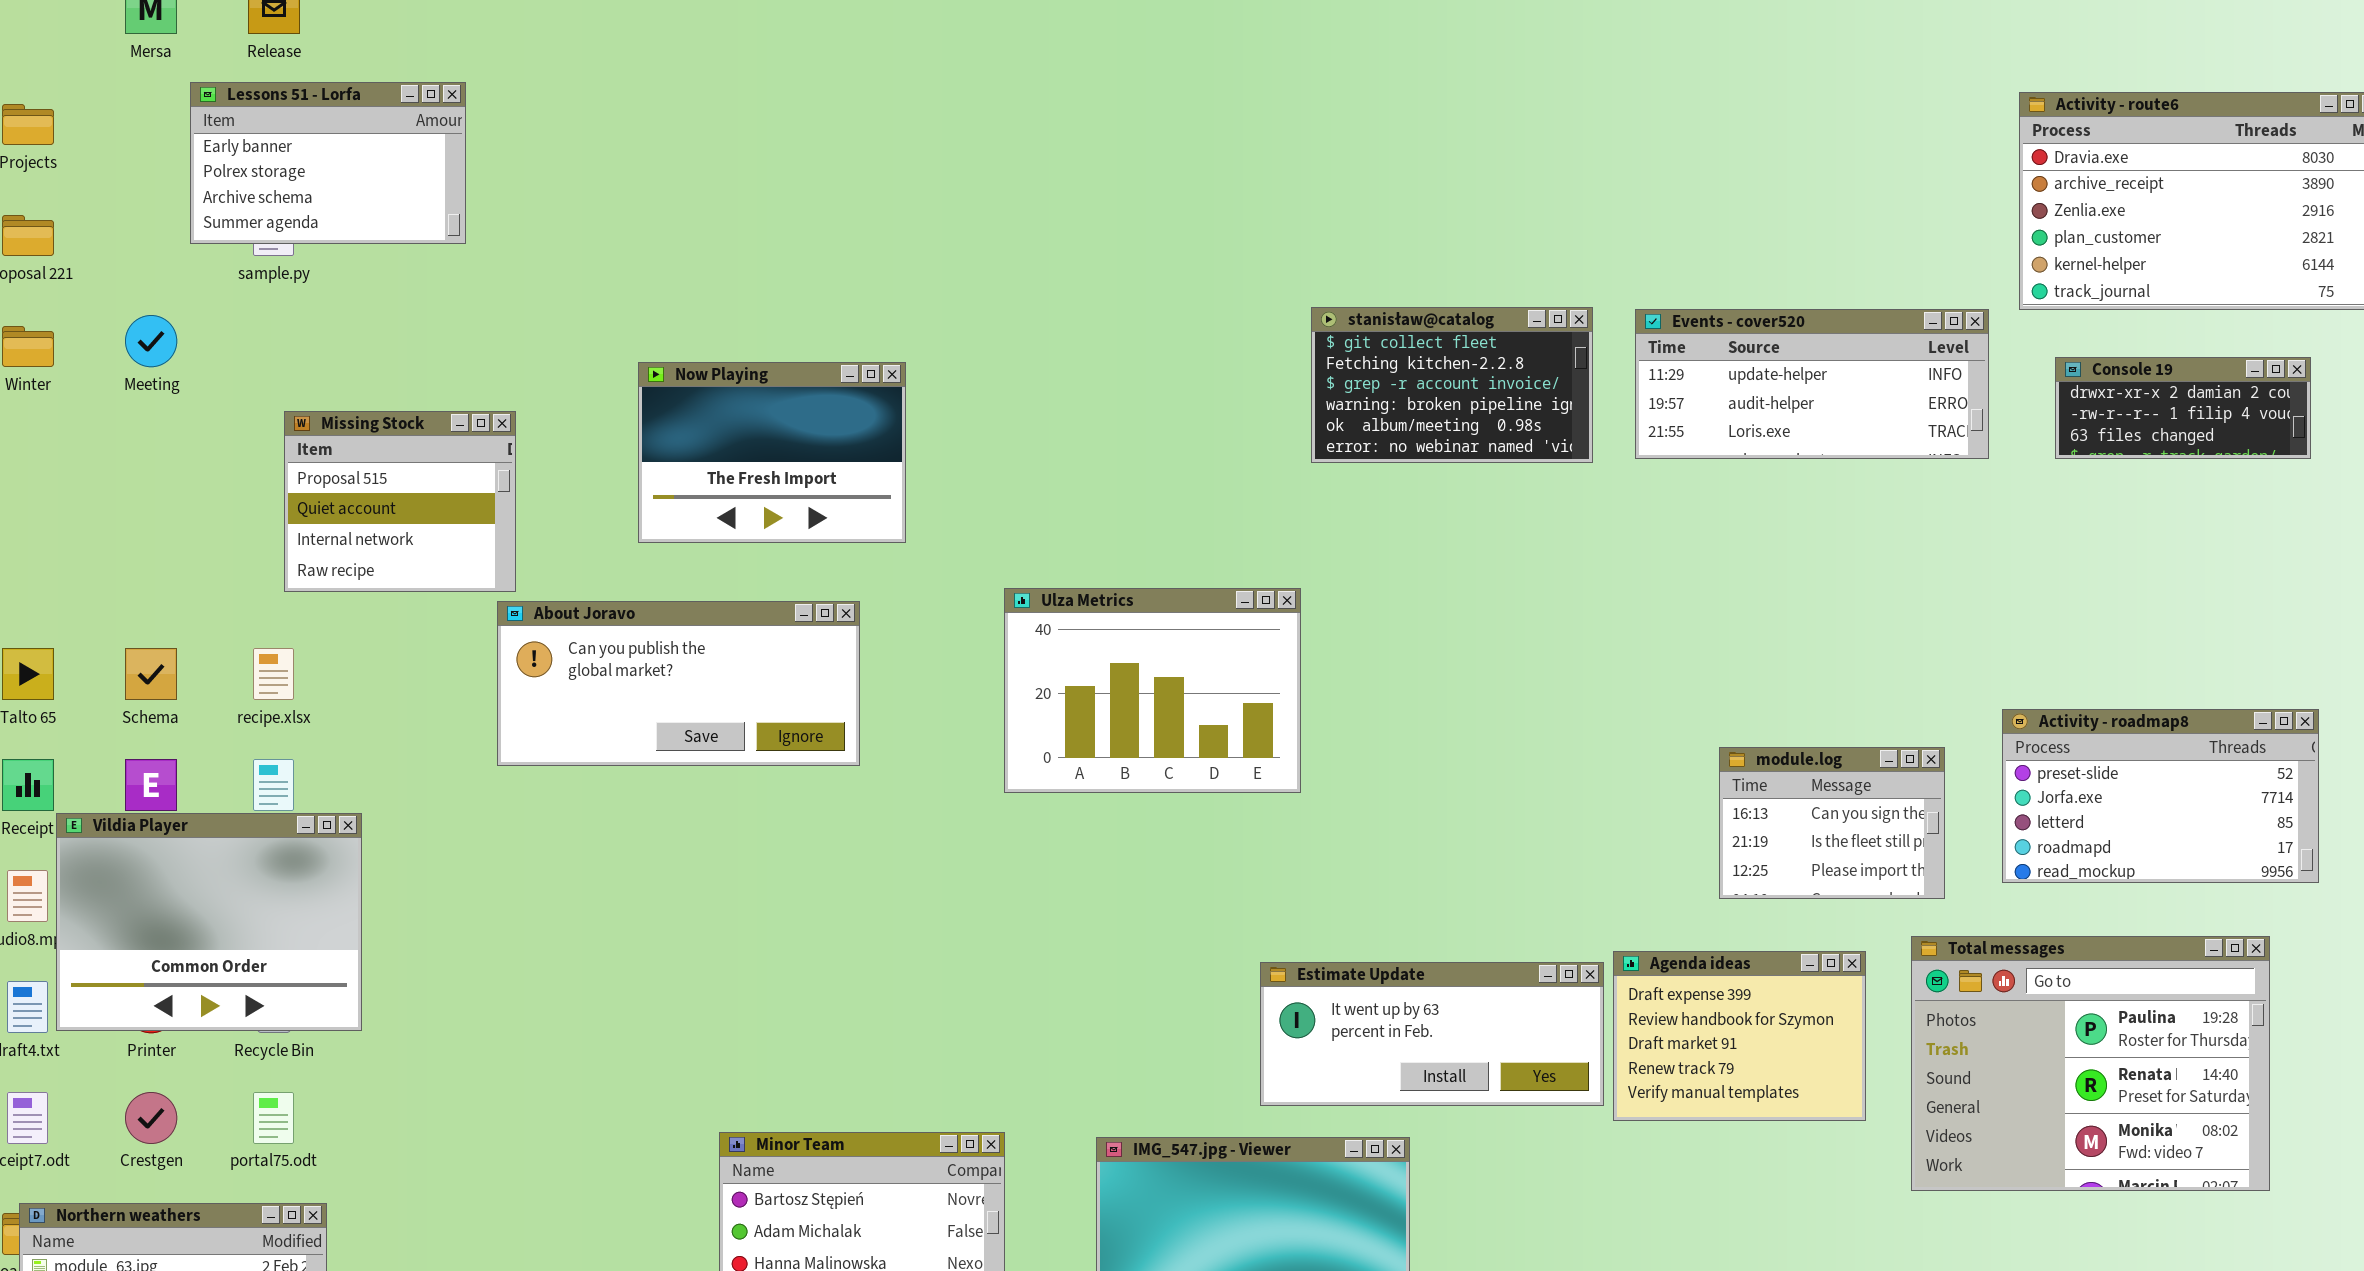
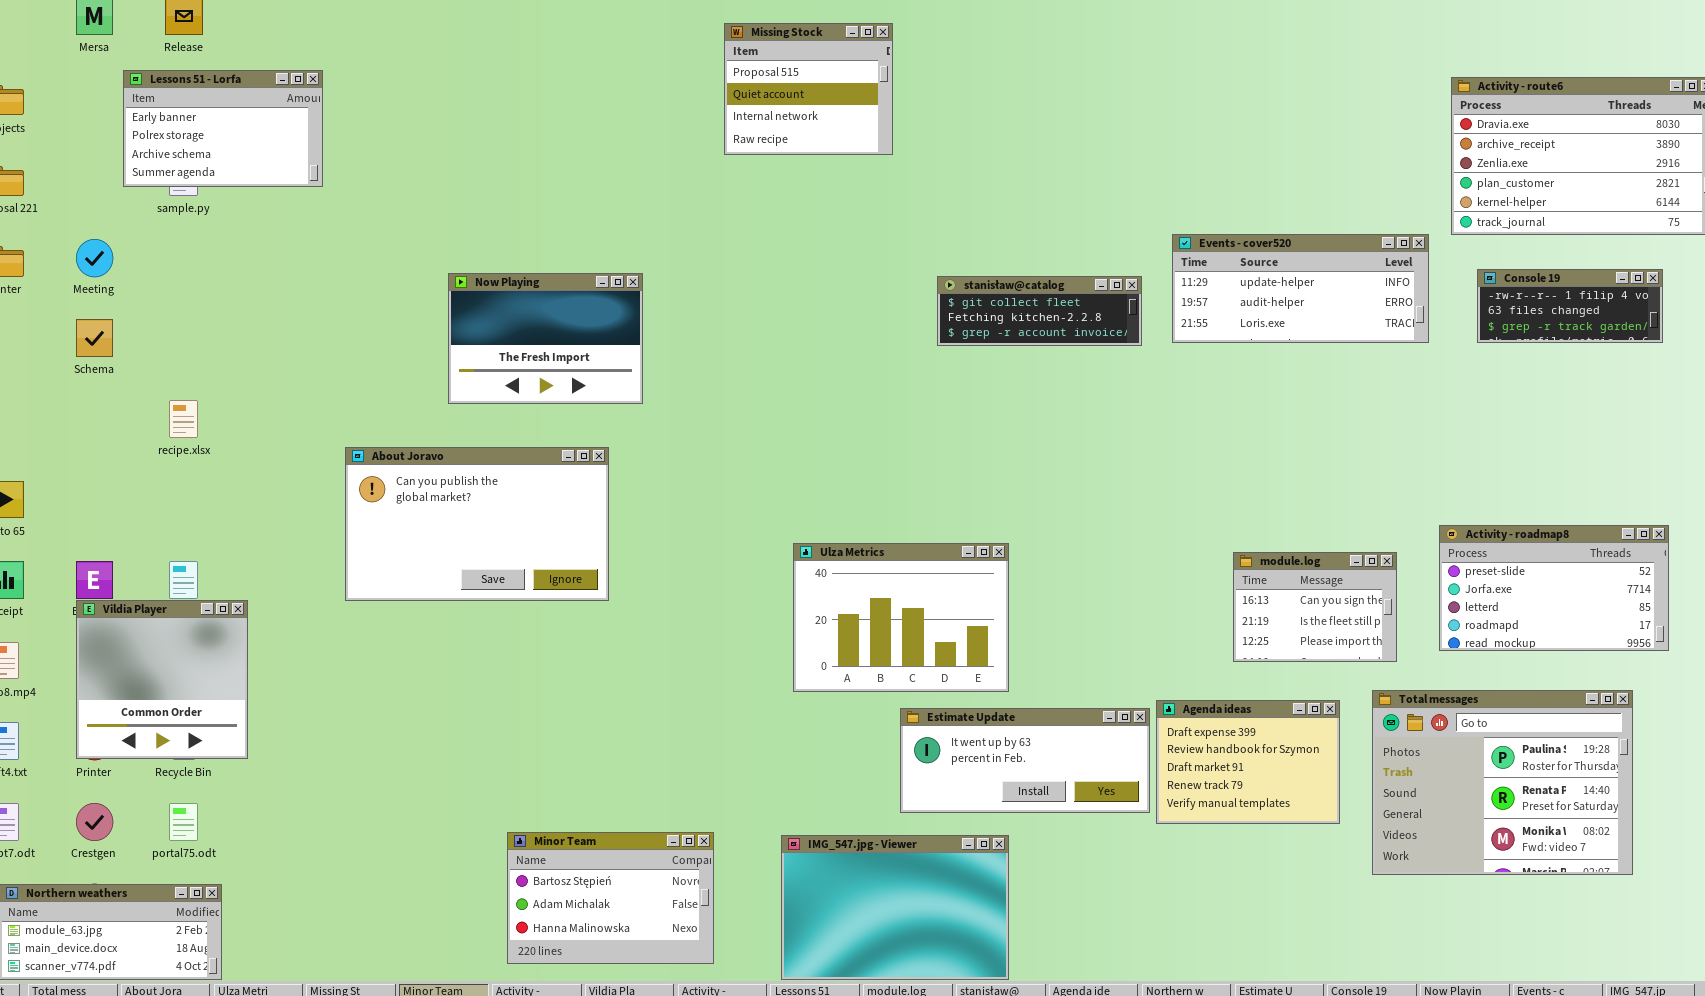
stanisław@catalog: [1311,307,1593,463] -> [937,276,1142,346], resized
Console 19: [2055,357,2311,459] -> [1477,269,1663,343], scrolled down 1 row
Missing Stock: [284,411,516,592] -> [724,23,893,155], moved
Ulza Metrics: [1004,588,1301,793] -> [793,543,1009,692], moved
About Joravo: [497,601,860,766] -> [345,447,609,601], resized
Schema: [125,648,177,700] -> [76,319,113,357], moved
recipe.xlsx: [253,648,294,700] -> [169,400,198,438], moved
Vildia Player: [56,813,362,1031] -> [76,600,248,759], resized

